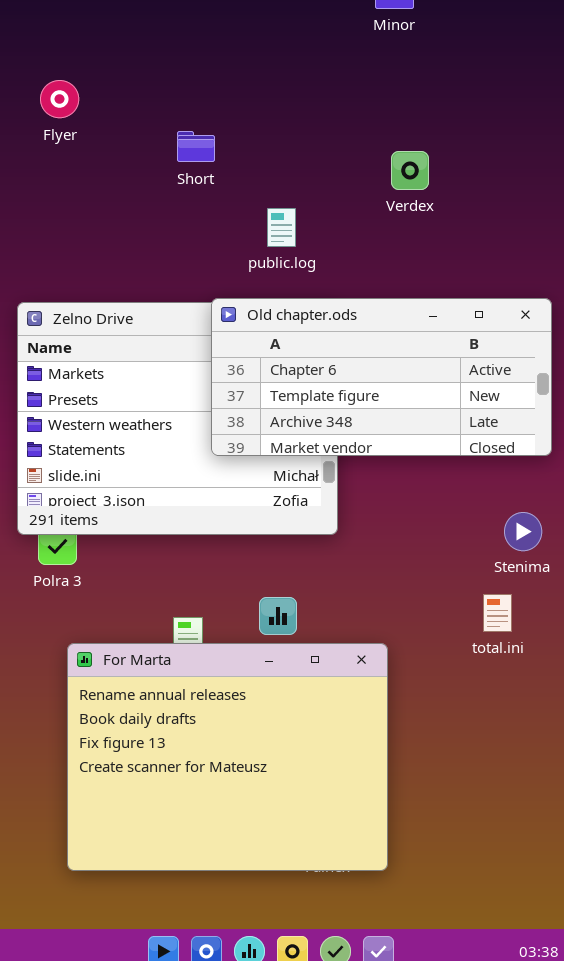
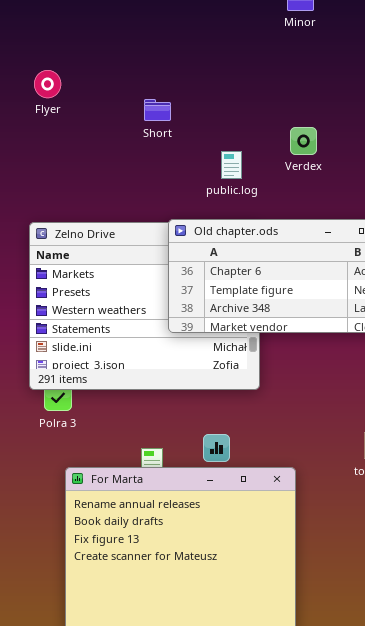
Flyer: [40,80,79,118] -> [34,70,61,98], moved
Verdex: [391,151,429,190] -> [290,127,317,155], moved
public.log: [267,208,296,247] -> [221,151,242,179], moved

